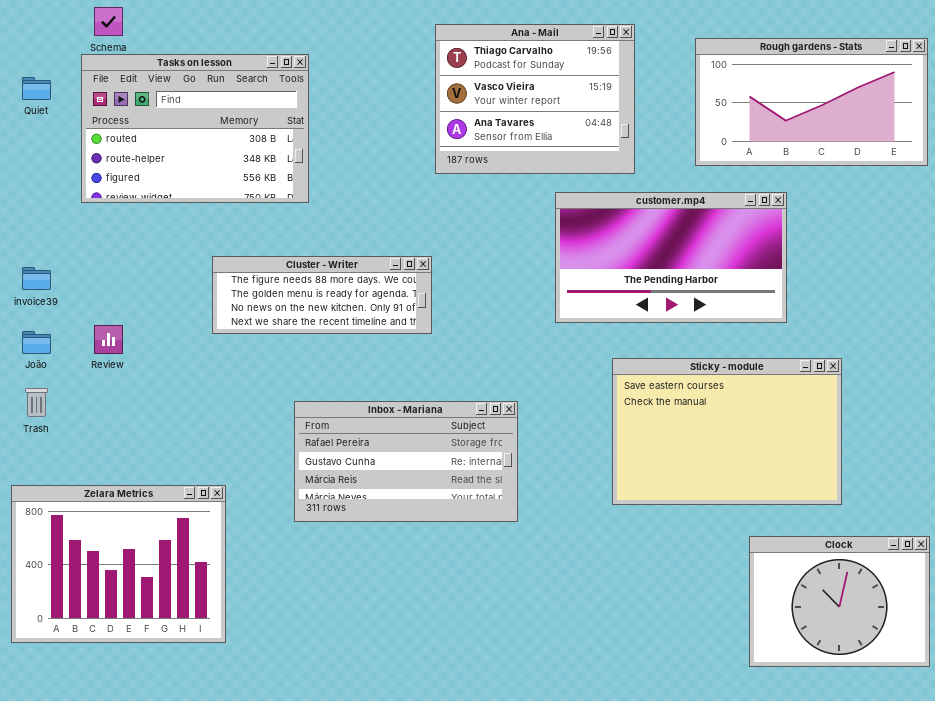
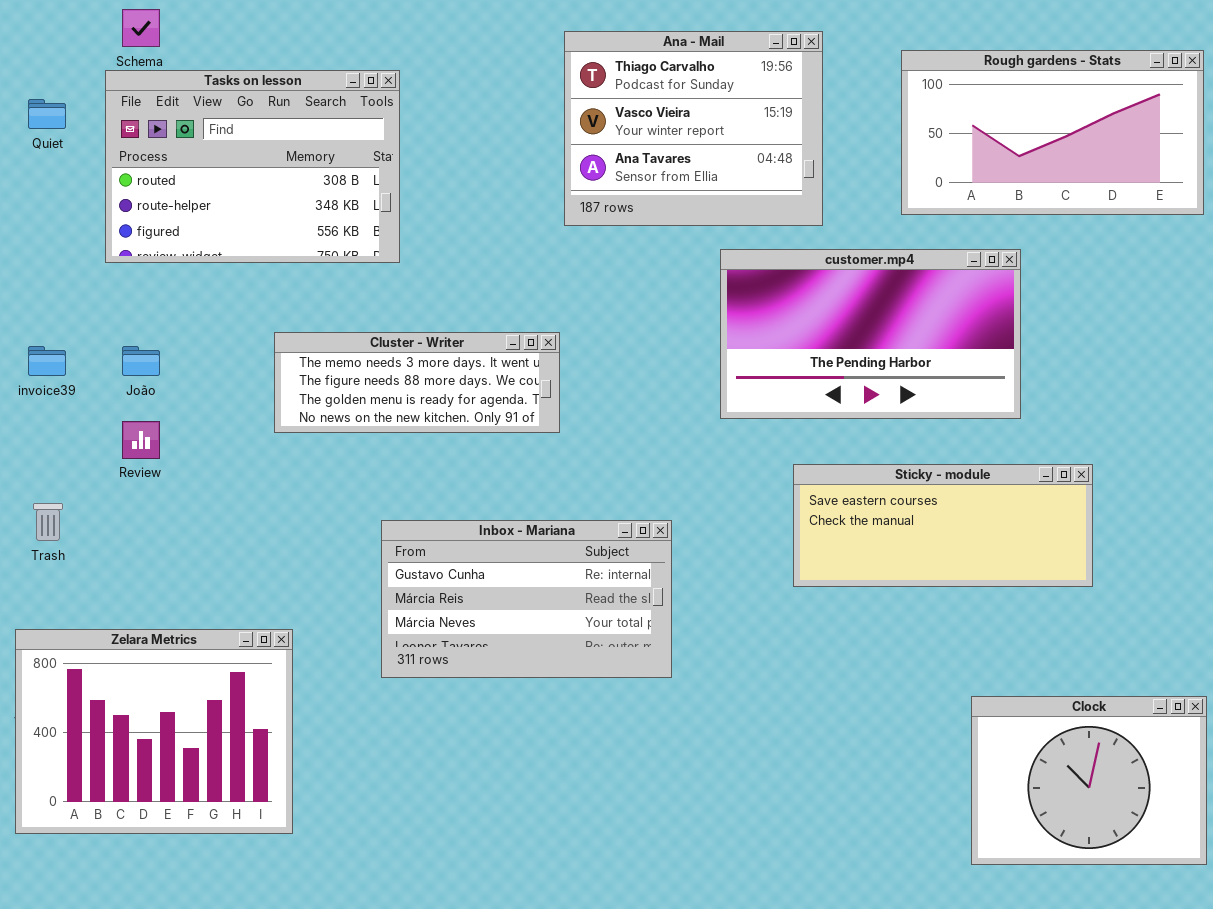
Cluster - Writer: [212,256,432,334] -> [274,332,560,433], scrolled up 1 row
João: [22,331,51,354] -> [122,346,160,376], moved
Sticky - module: [612,358,842,505] -> [793,464,1093,587], resized
Inbox - Mariana: [294,401,518,522] -> [381,520,672,678], scrolled down 1 row

